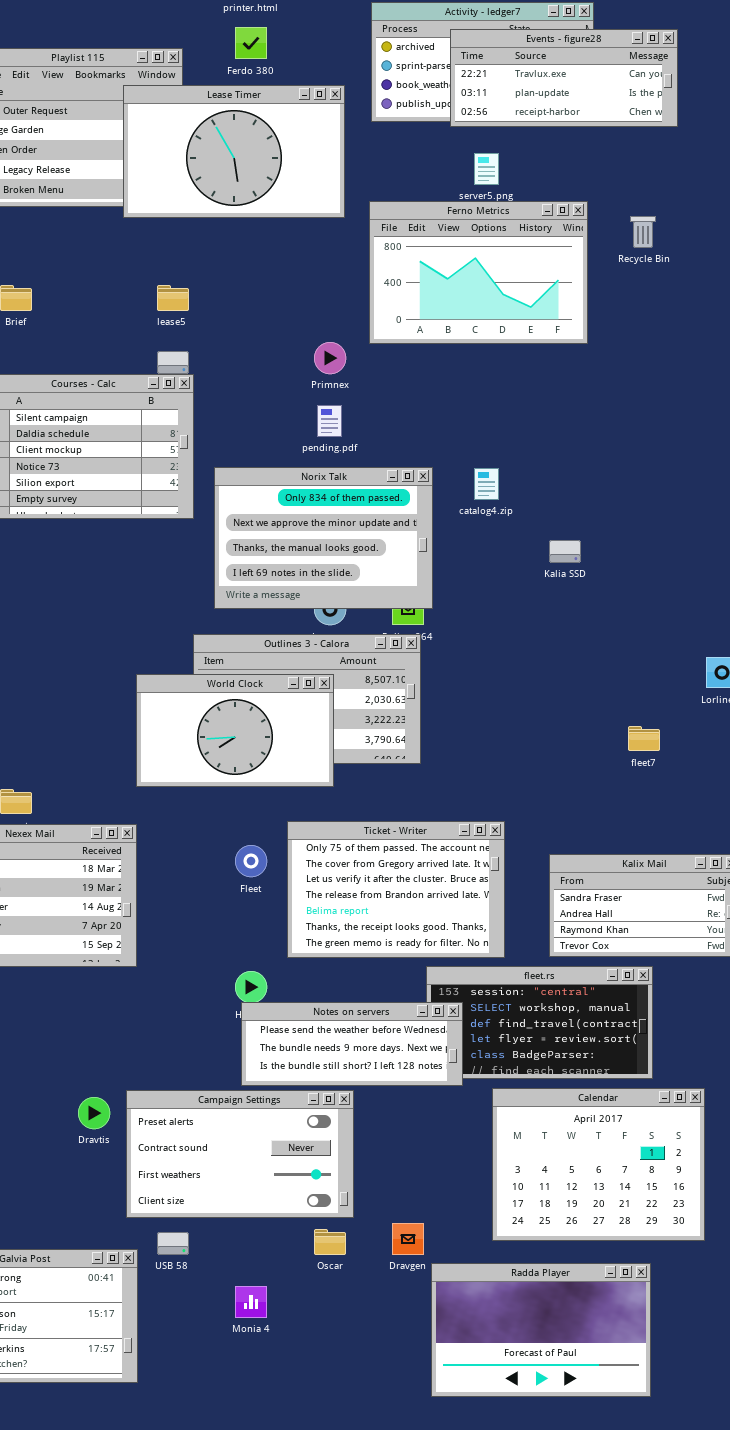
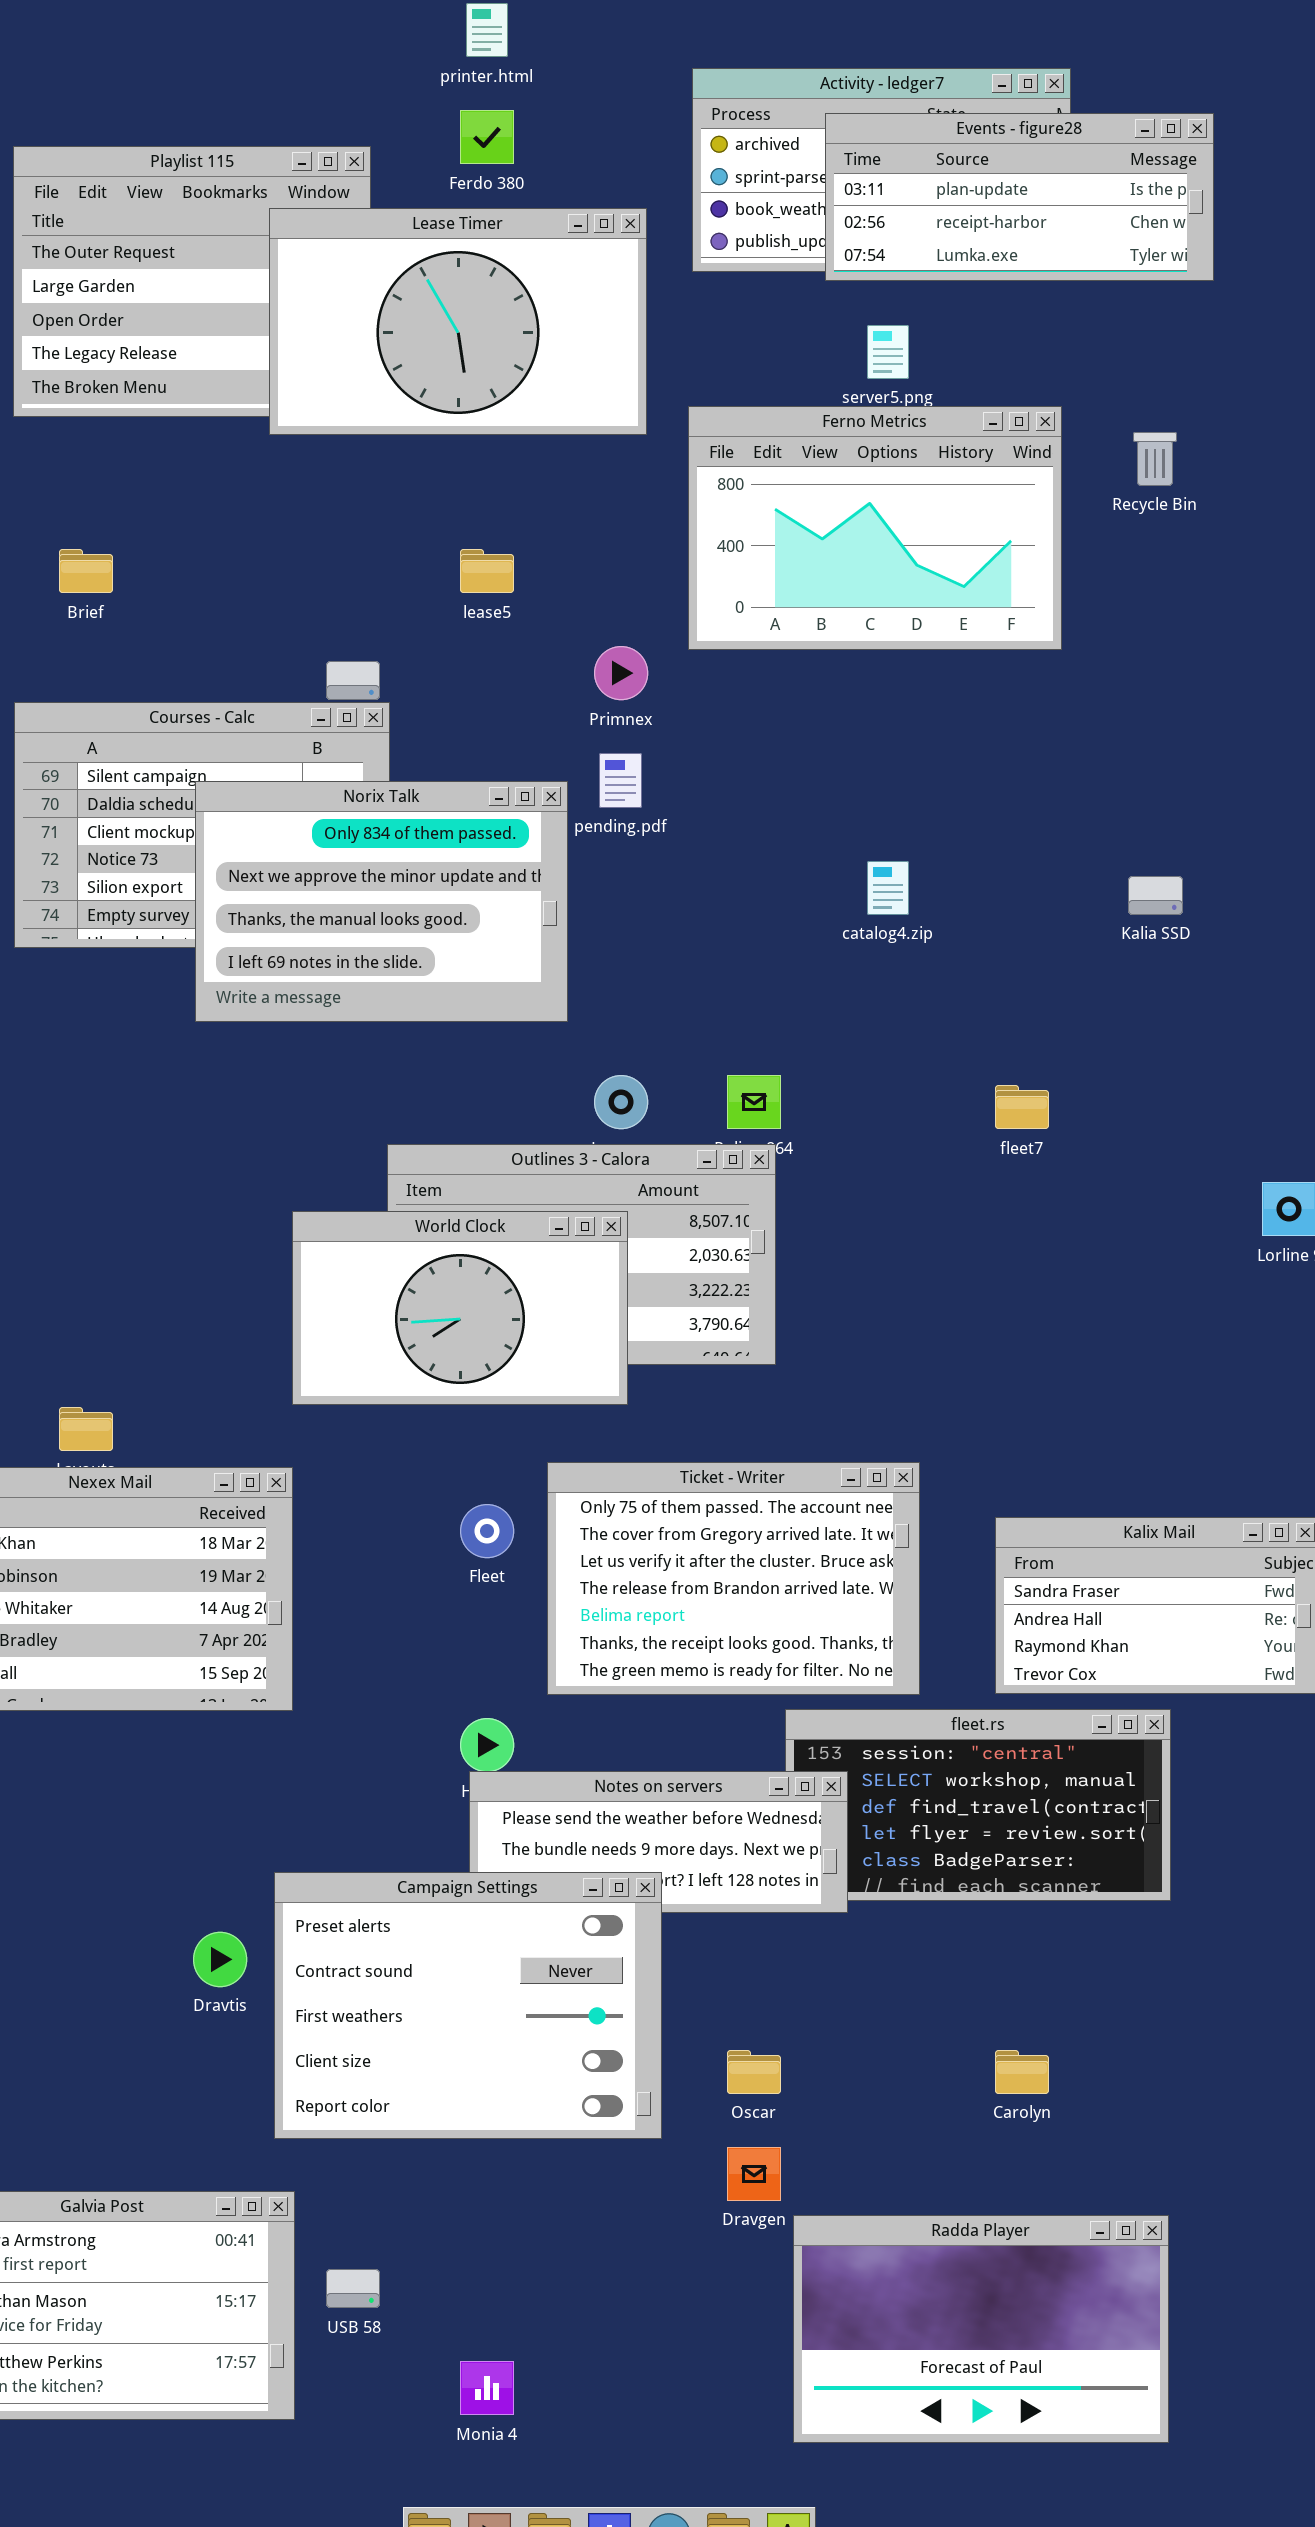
Events - figure28: [450,29,678,127] -> [825,113,1214,281], scrolled down 1 row
lease5: [157,285,189,311] -> [460,549,514,593], moved
Norix Talk: [214,467,433,609] -> [195,781,568,1022], moved
Kalia SSD: [549,540,581,563] -> [1128,876,1183,915], moved
fleet7: [628,726,660,751] -> [995,1085,1049,1129], moved
Calendar: [492,1088,705,1241] -> none, closed
Campaign Settings: [126,1090,354,1218] -> [274,1872,662,2139], resized
Oscar: [314,1229,346,1255] -> [727,2050,781,2094], moved
USB 58: [157,1232,189,1255] -> [326,2269,380,2308], moved
Monia 4: [235,1286,267,1318] -> [460,2361,514,2415], moved

